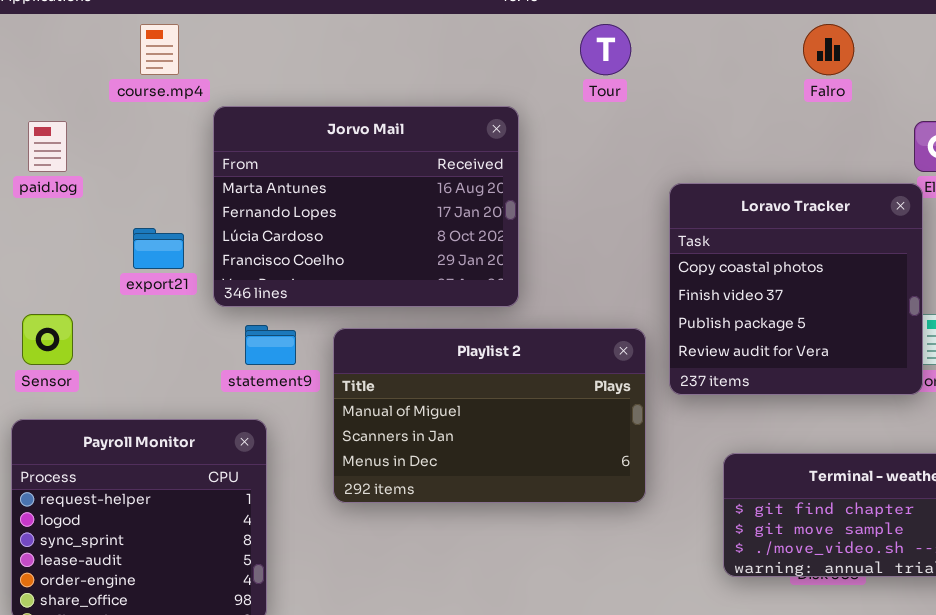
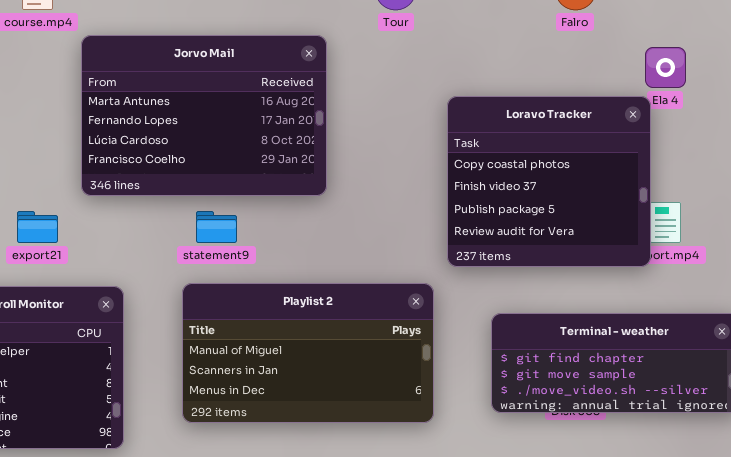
export21: [133,228,184,269] -> [17,211,58,243], moved
statement9: [245,325,296,365] -> [196,211,237,243], moved
Playlist 2: [333,328,646,503] -> [182,283,434,423], moved

